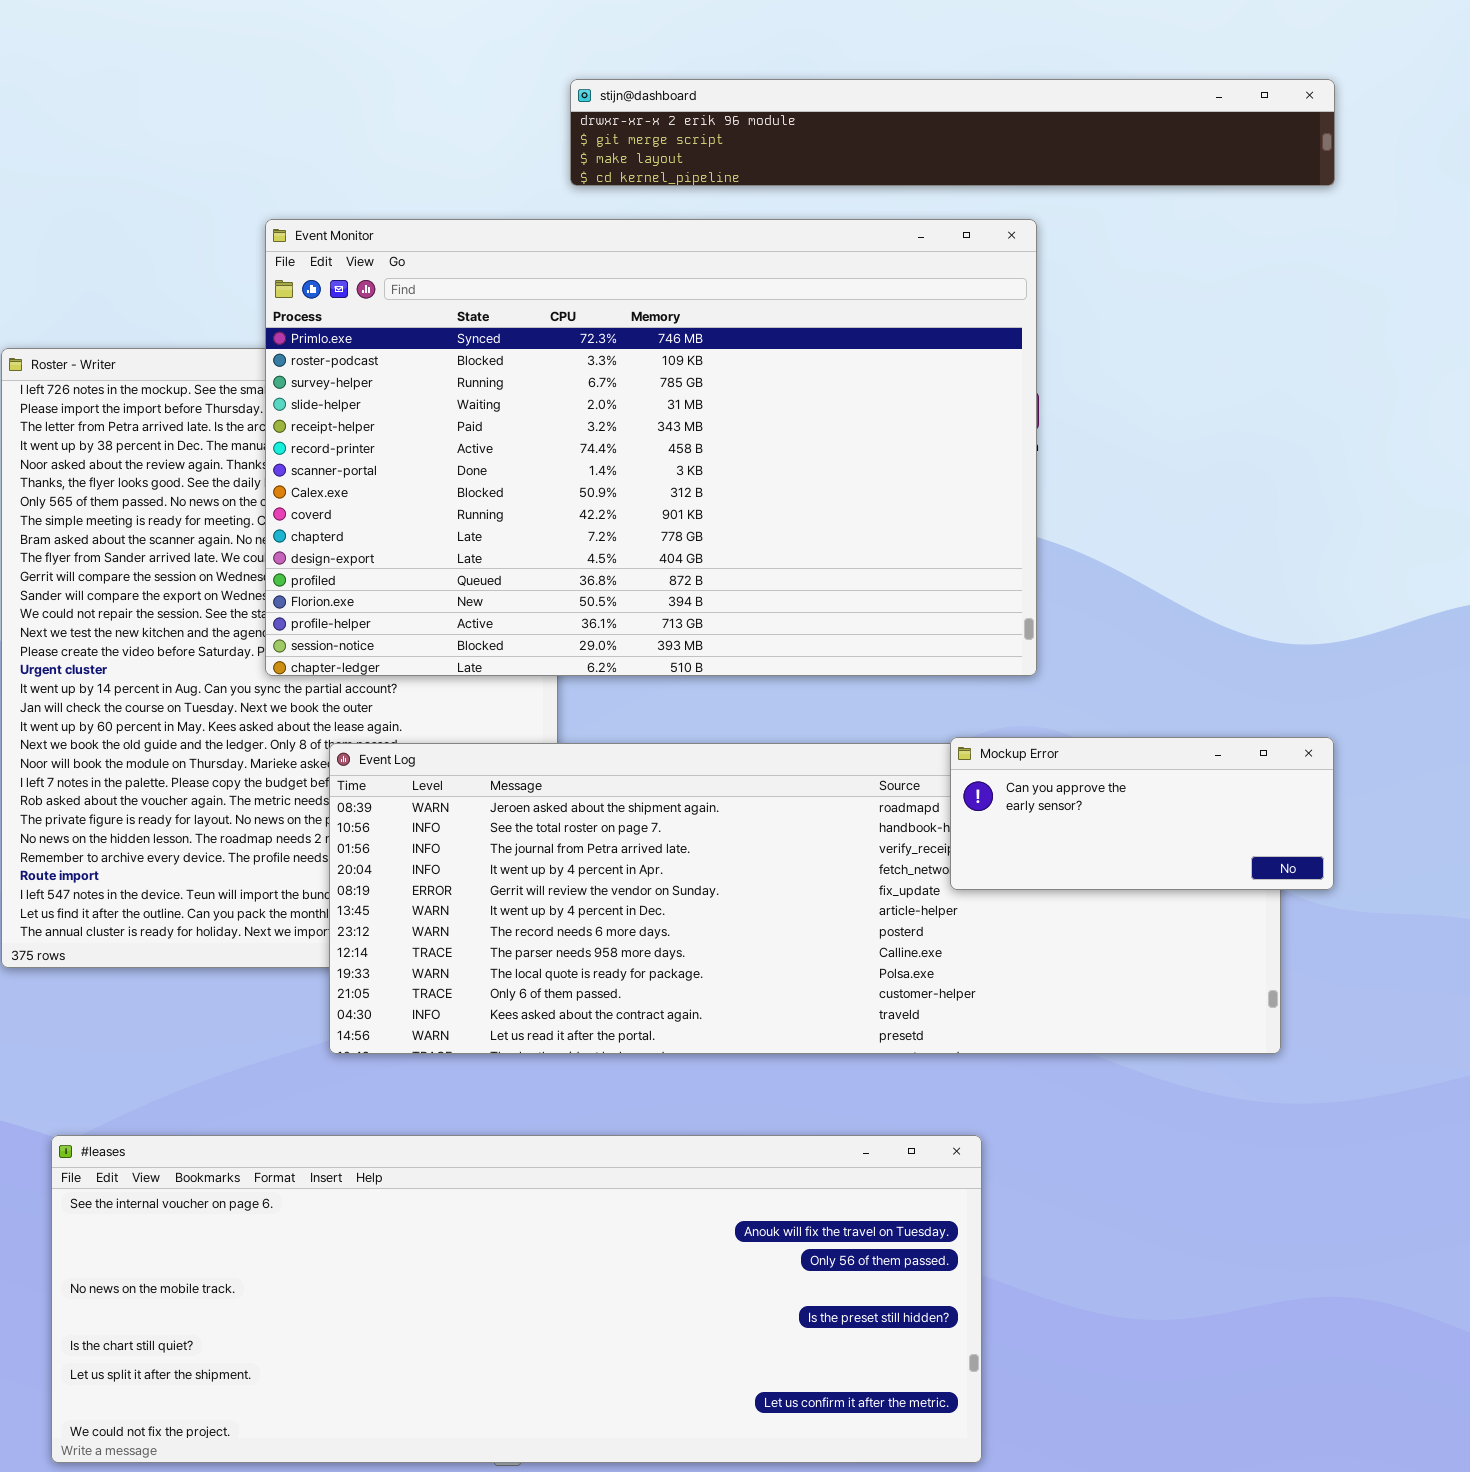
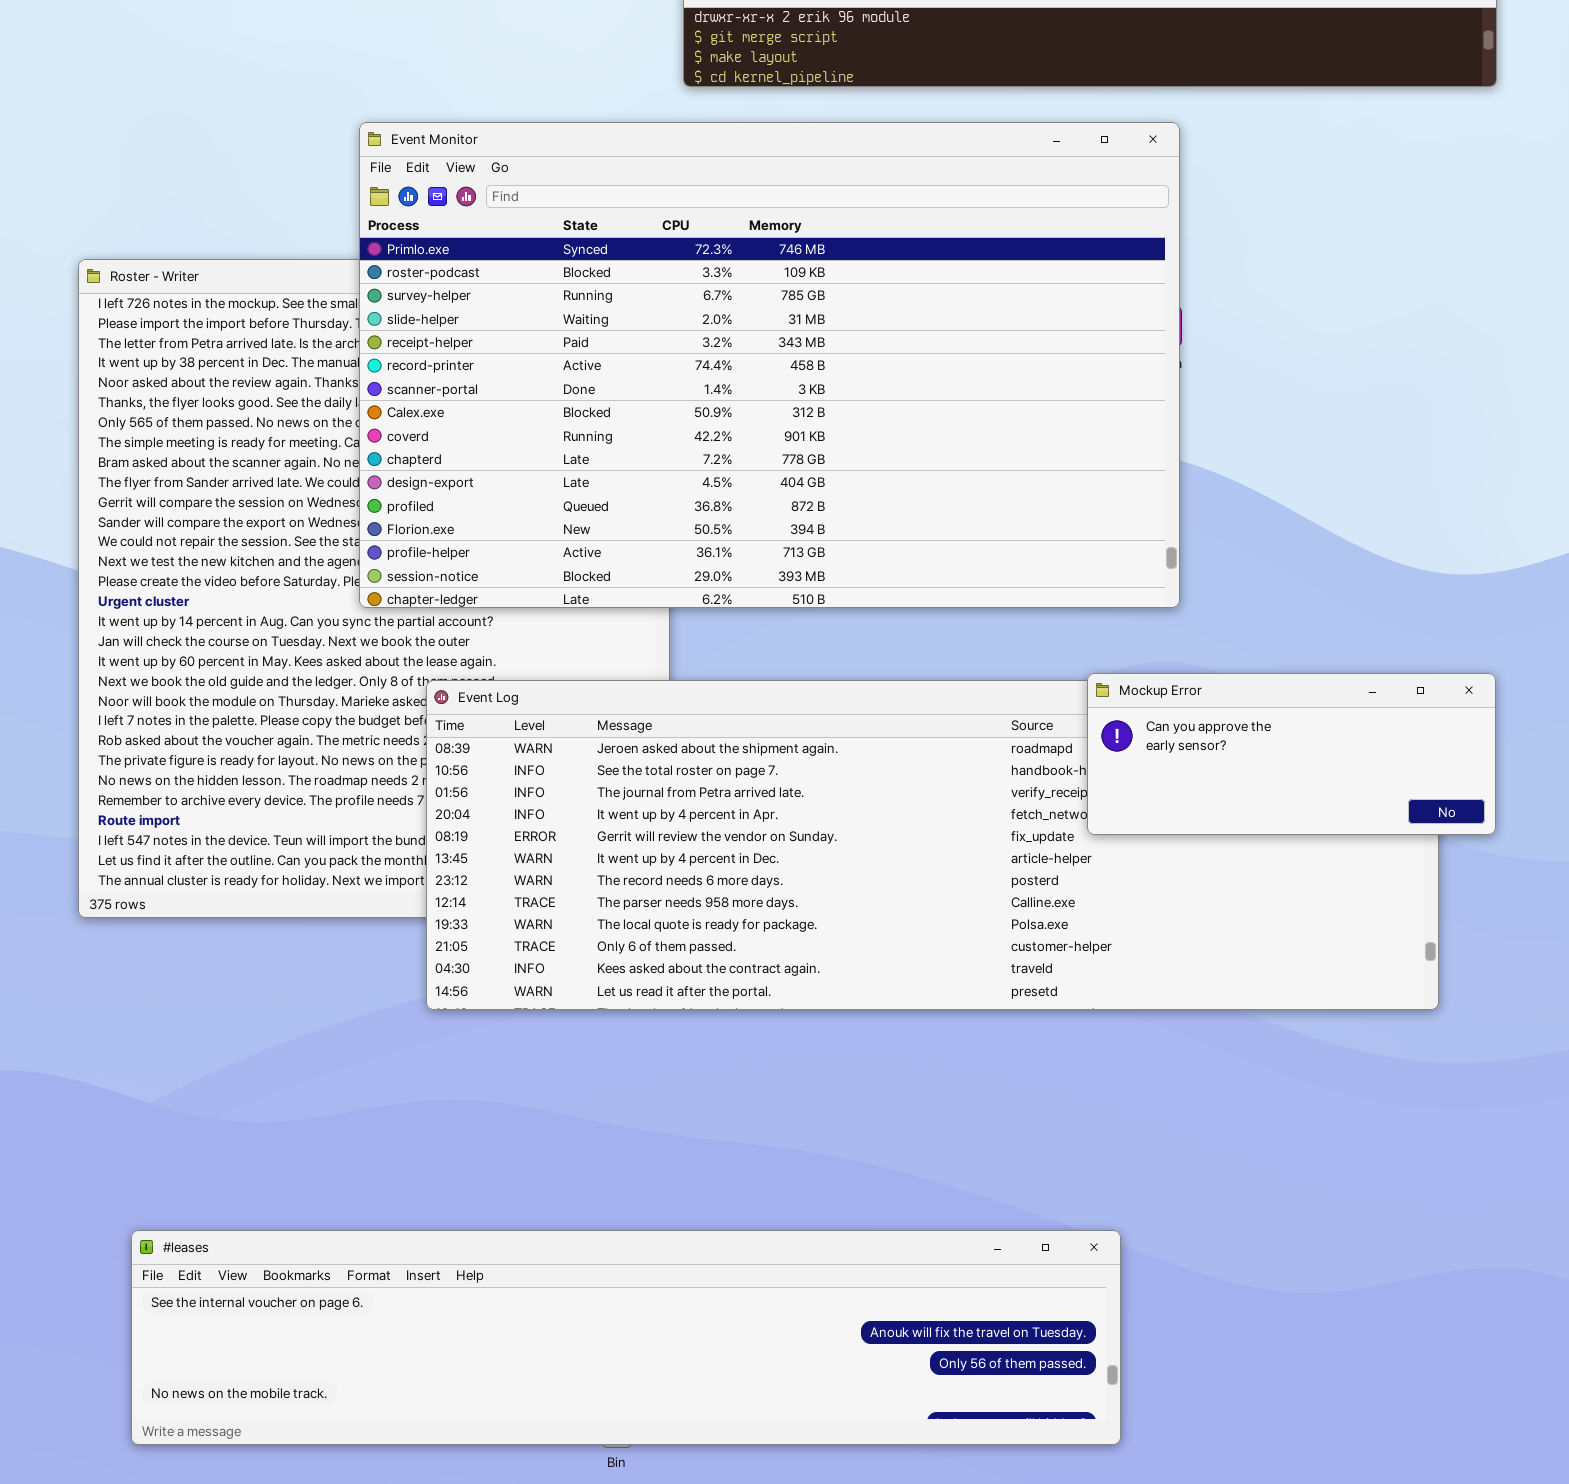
#leases: [51,1135,982,1463] -> [131,1230,1121,1445], resized

